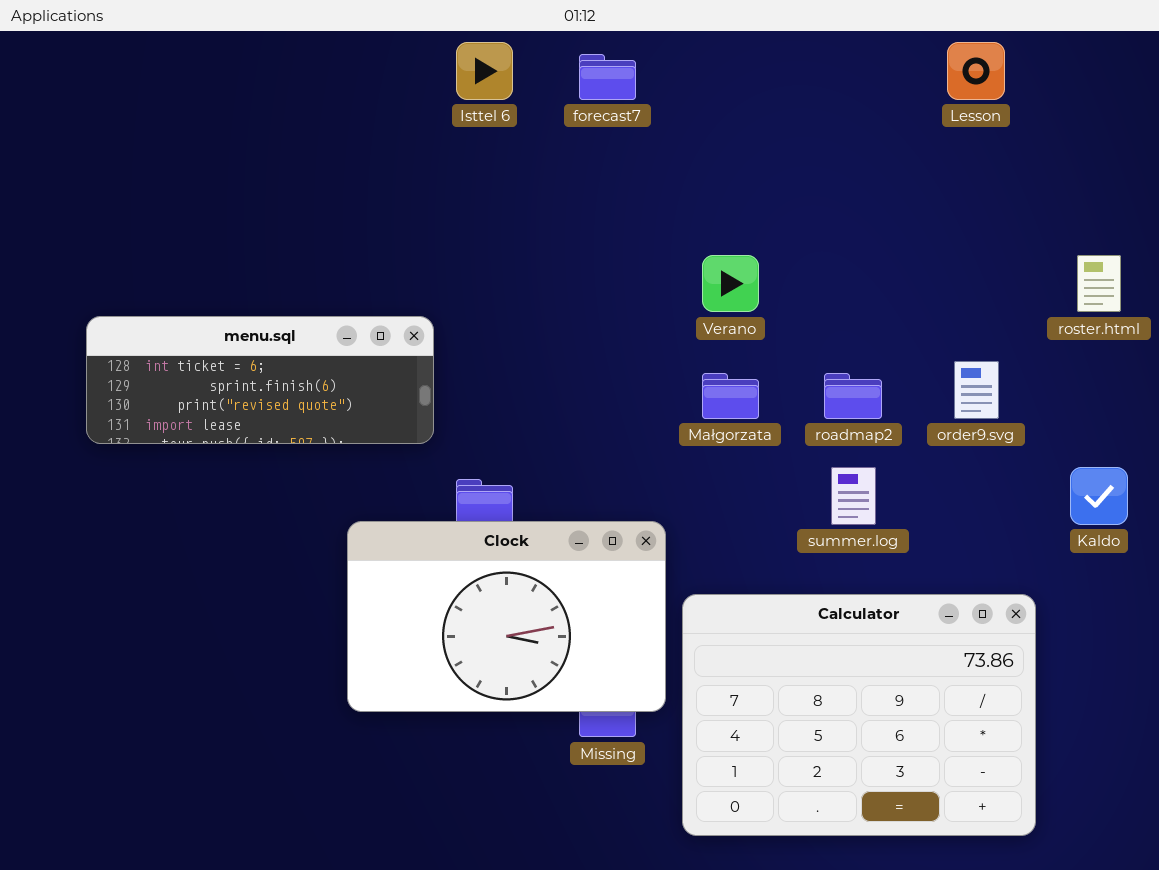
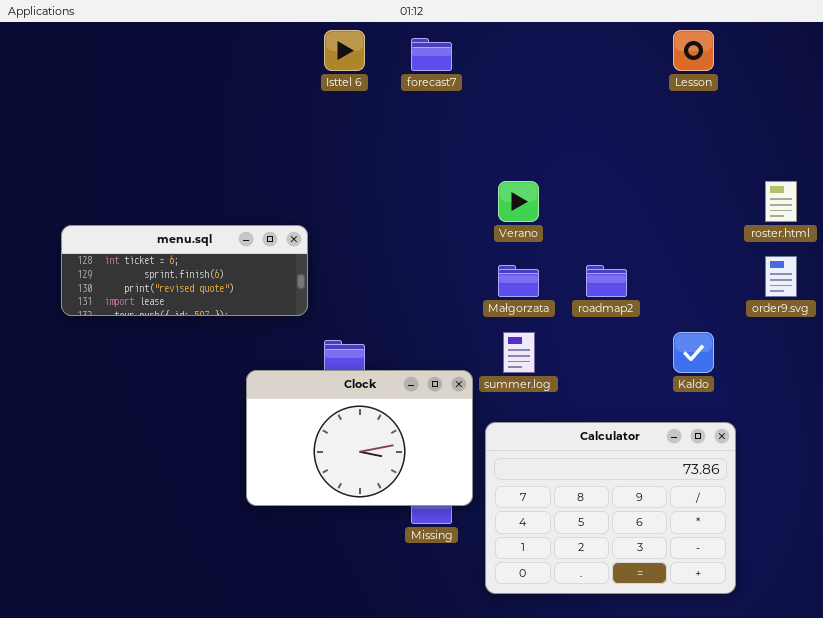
order9.svg: [954,361,999,419] -> [765,256,797,297], moved
summer.log: [831,467,876,525] -> [503,332,535,373], moved
Kaldo: [1070,467,1128,525] -> [673,332,714,373], moved

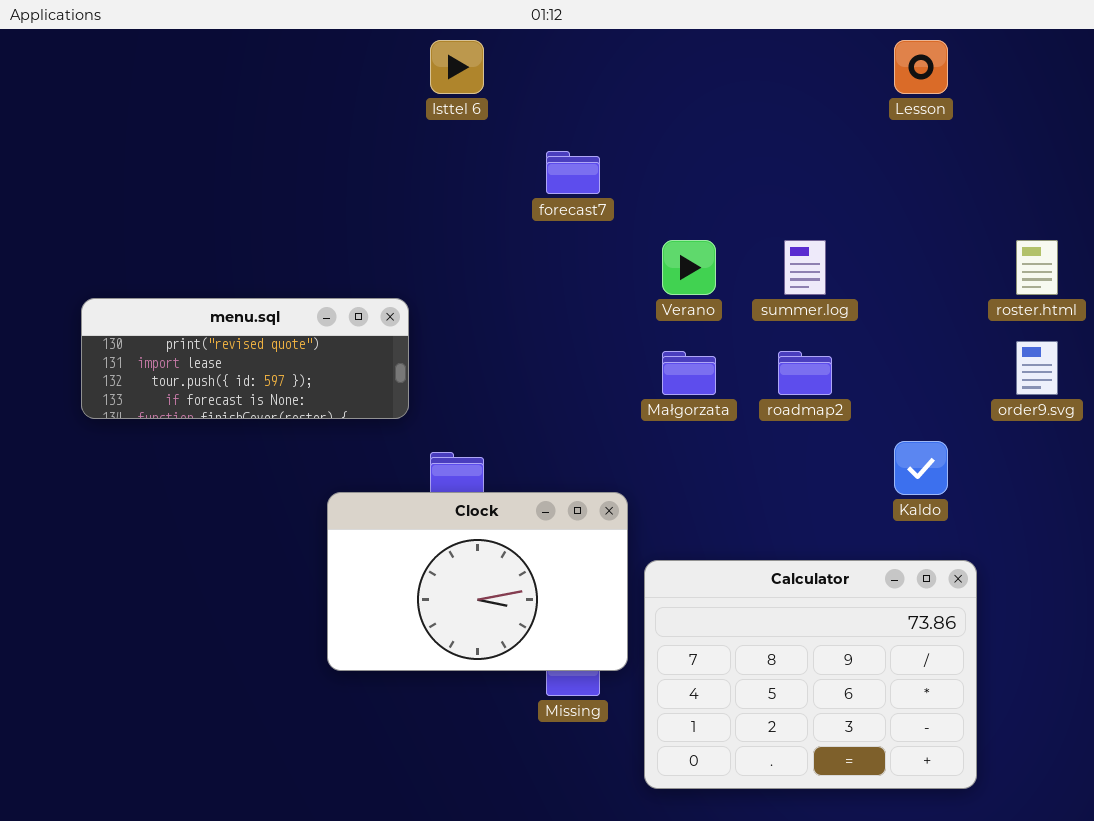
forecast7: [411,38,452,71] -> [546,151,600,194], moved
menu.sql: [61,225,308,316] -> [81,298,409,419], scrolled down 2 rows
summer.log: [503,332,535,373] -> [784,240,826,295], moved

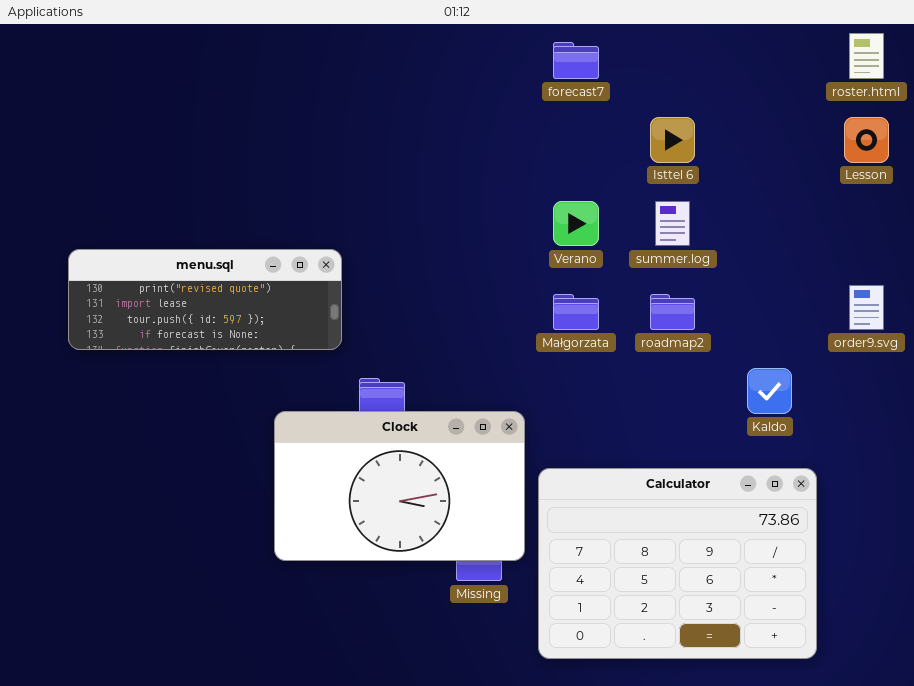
Isttel 6: [430,40,484,94] -> [650,117,695,163], moved
Lesson: [894,40,948,94] -> [844,117,889,163], moved
forecast7: [546,151,600,194] -> [553,42,599,79], moved
roster.html: [1016,240,1058,295] -> [849,33,884,79], moved

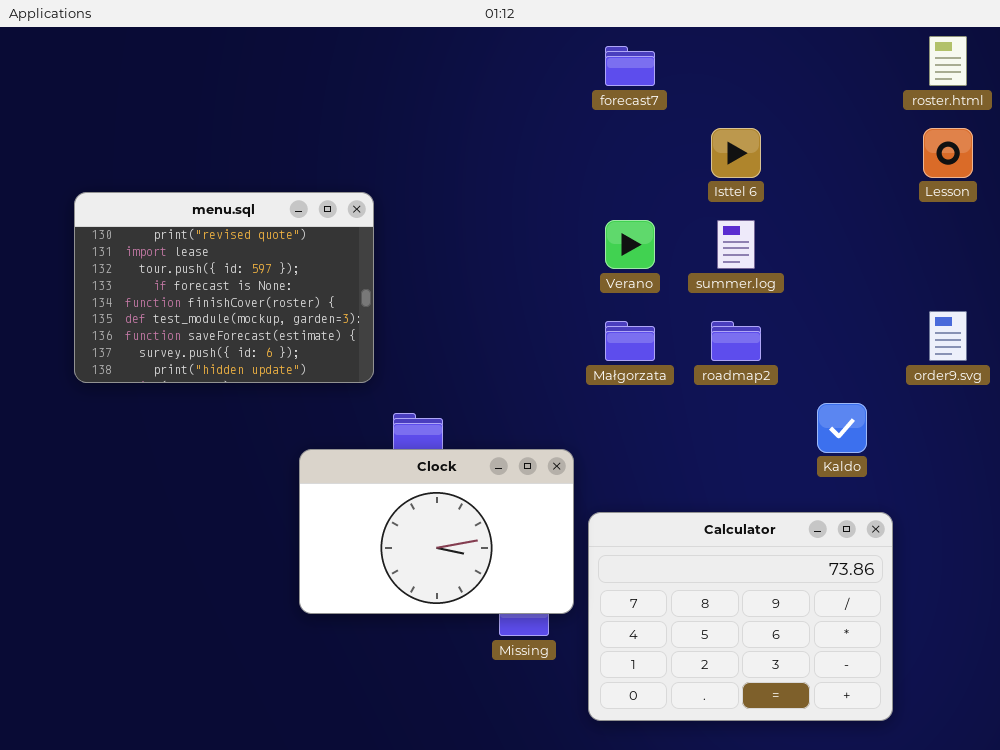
menu.sql: [68,249,342,350] -> [74,192,374,383], resized

